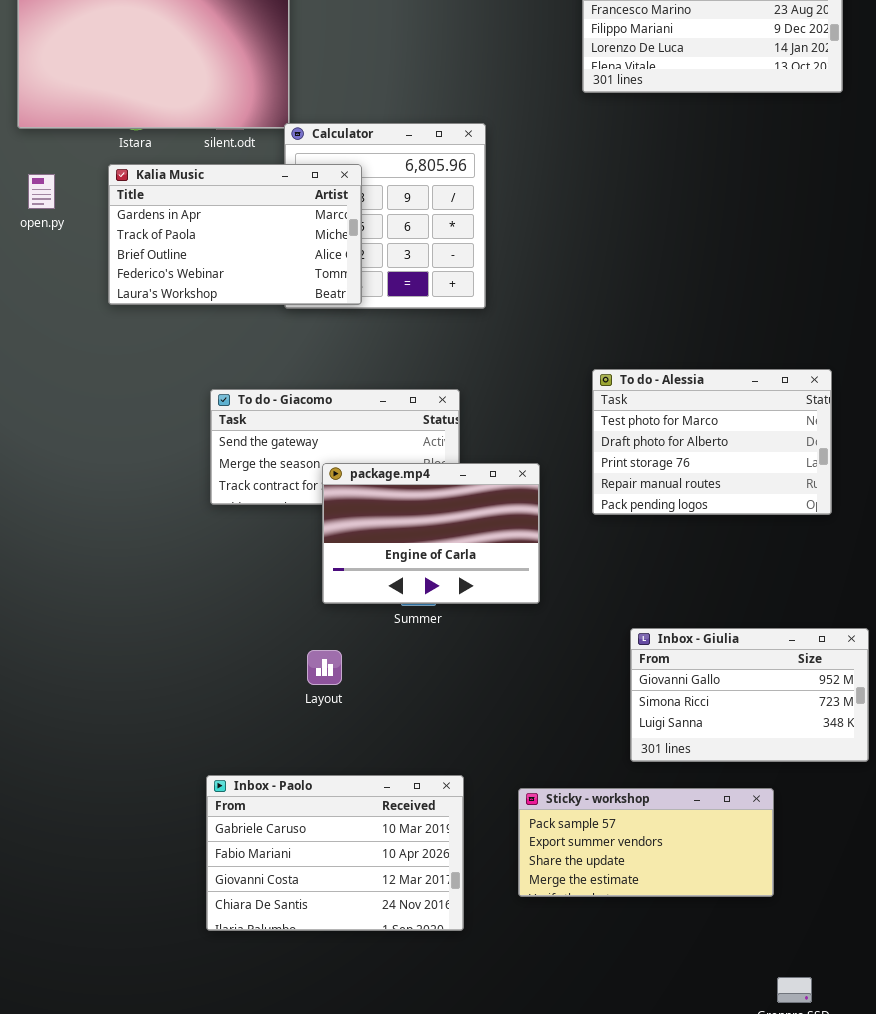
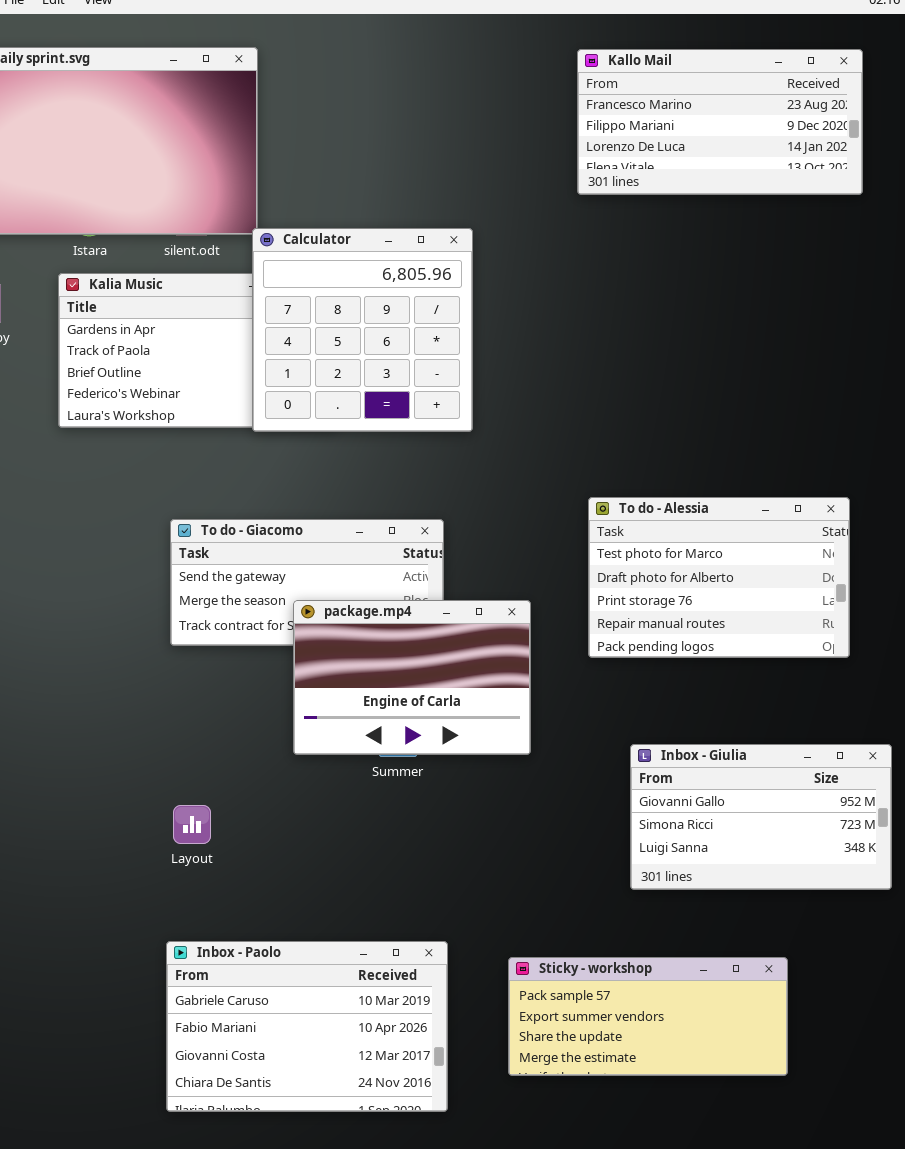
Calculator: [284,123,486,309] -> [252,228,473,432], raised
Inbox - Giulia: [630,628,869,762] -> [630,744,892,890], moved
Layout: [307,650,342,685] -> [173,805,211,844], moved

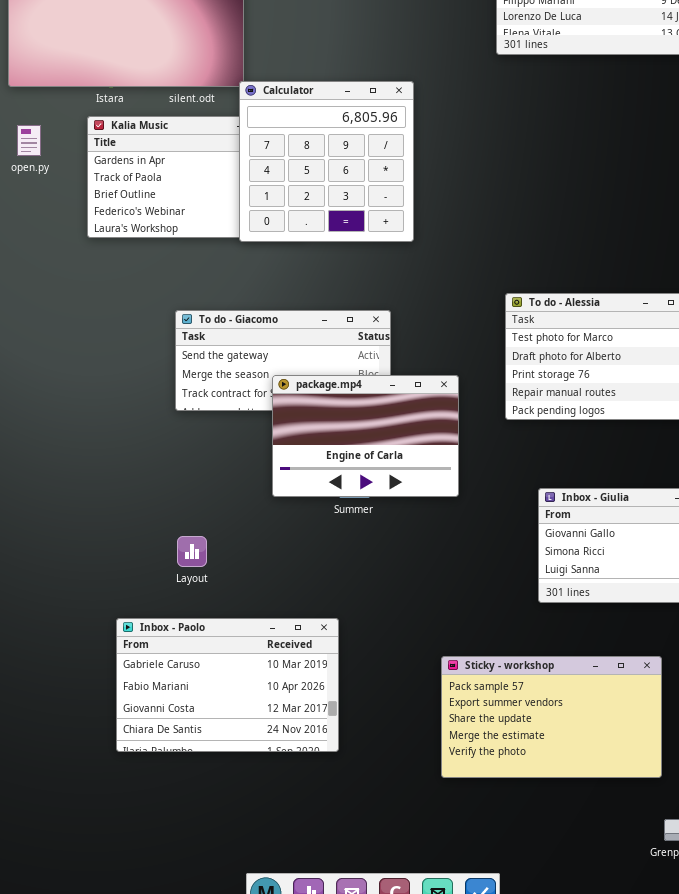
Inbox - Paolo: [166,941,448,1112] -> [116,618,339,752], moved
Sticky - workshop: [508,957,788,1076] -> [441,656,662,778], resized

